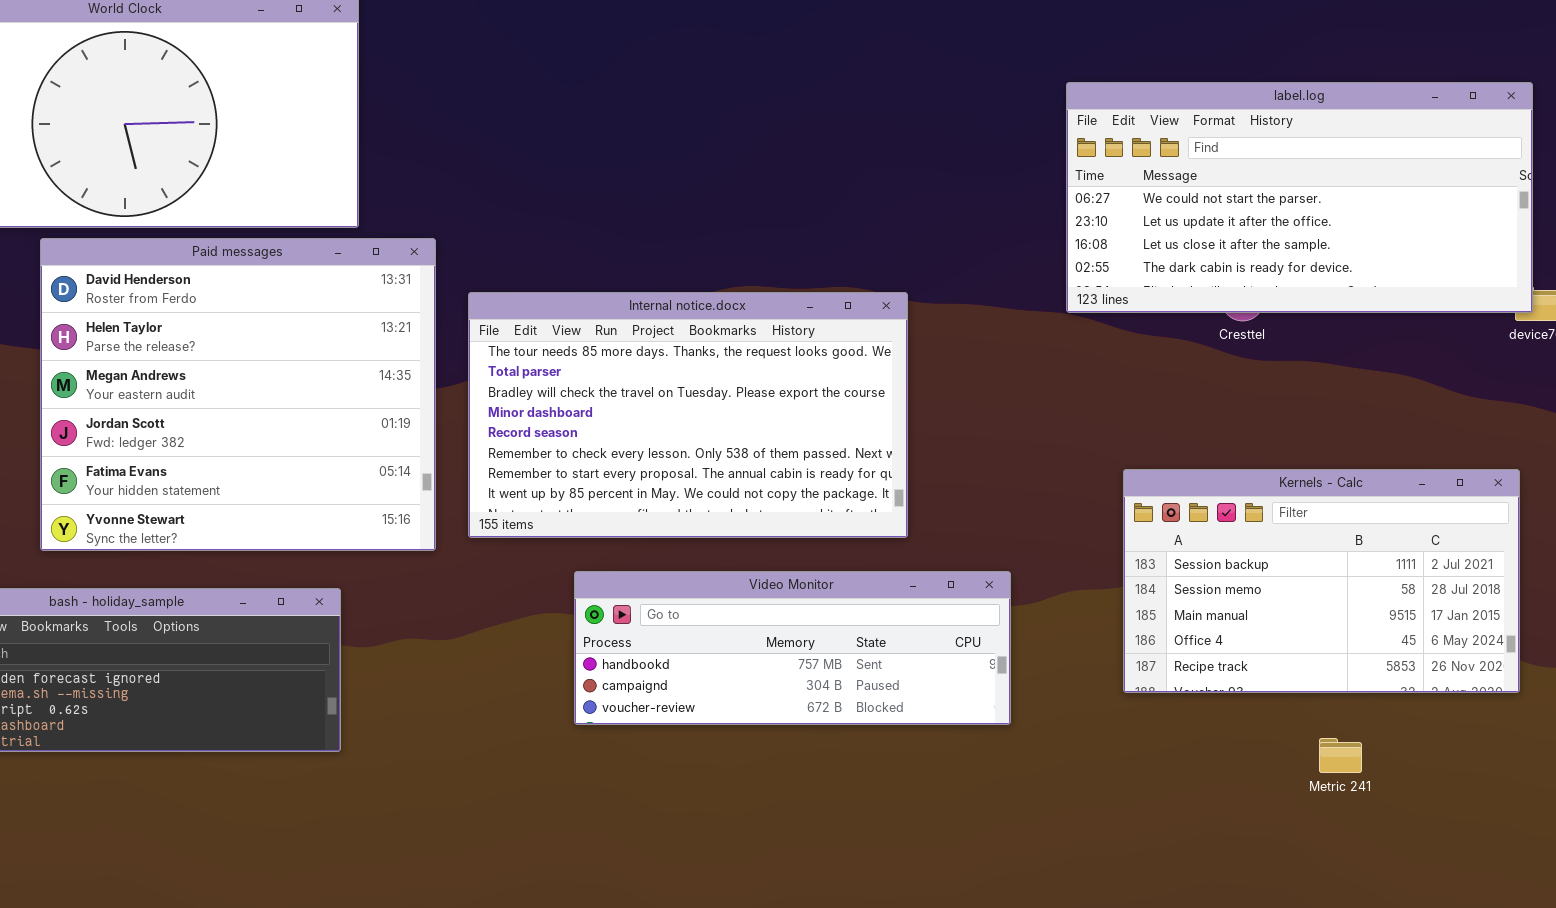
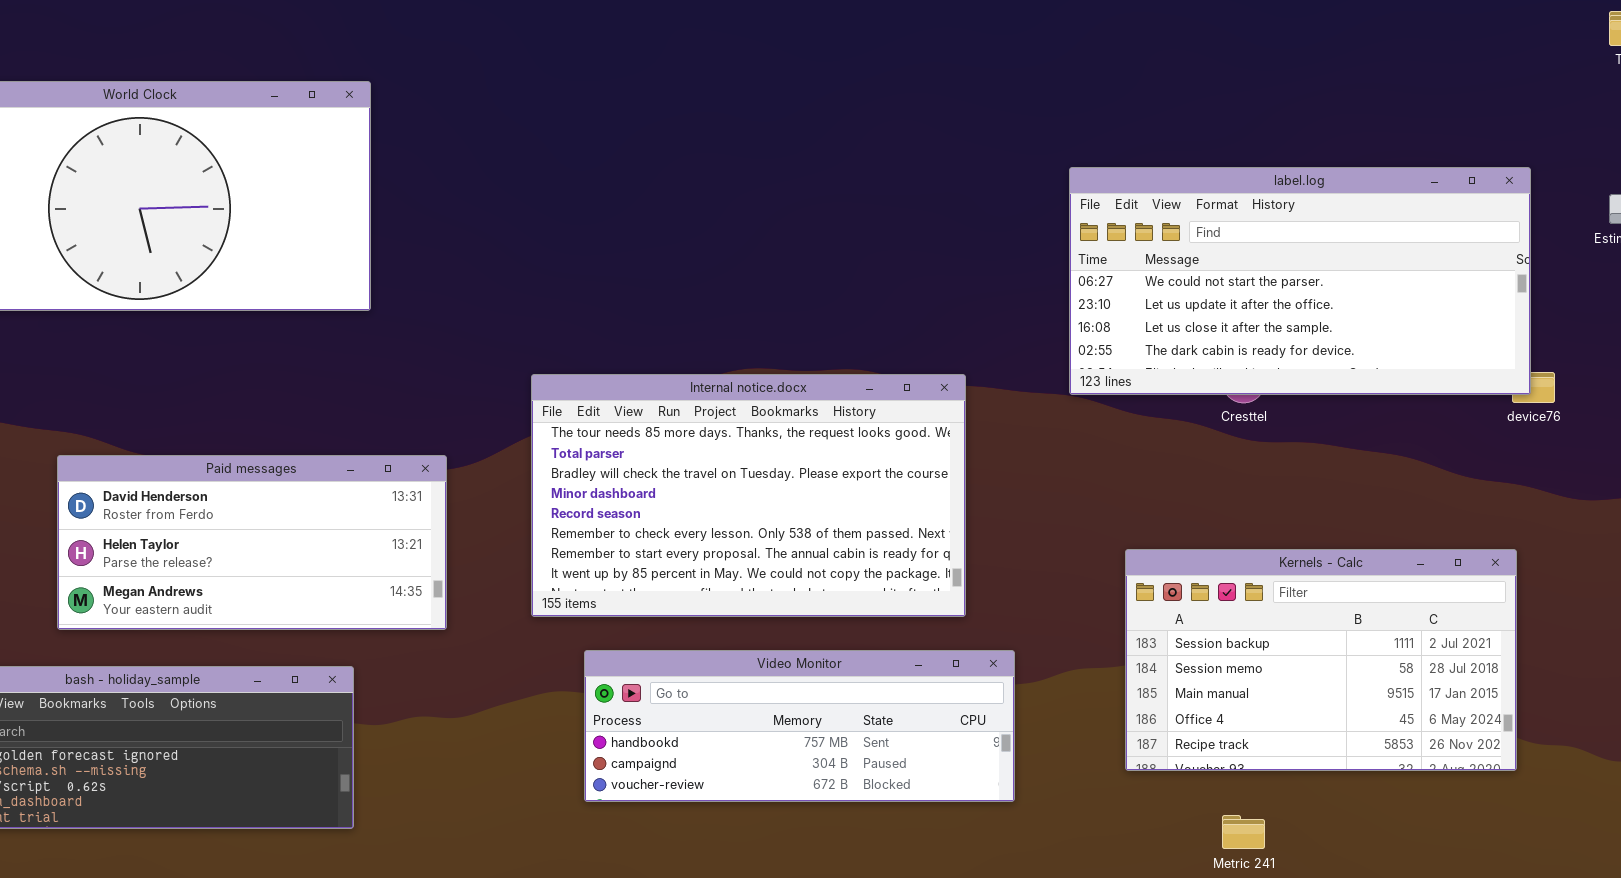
Paid messages: [40,238,436,551] -> [57,455,447,630], resized
Internal notice.docx: [468,292,908,538] -> [531,374,966,617], moved
Metric 241: [1319,738,1362,773] -> [1222,815,1265,849], moved

